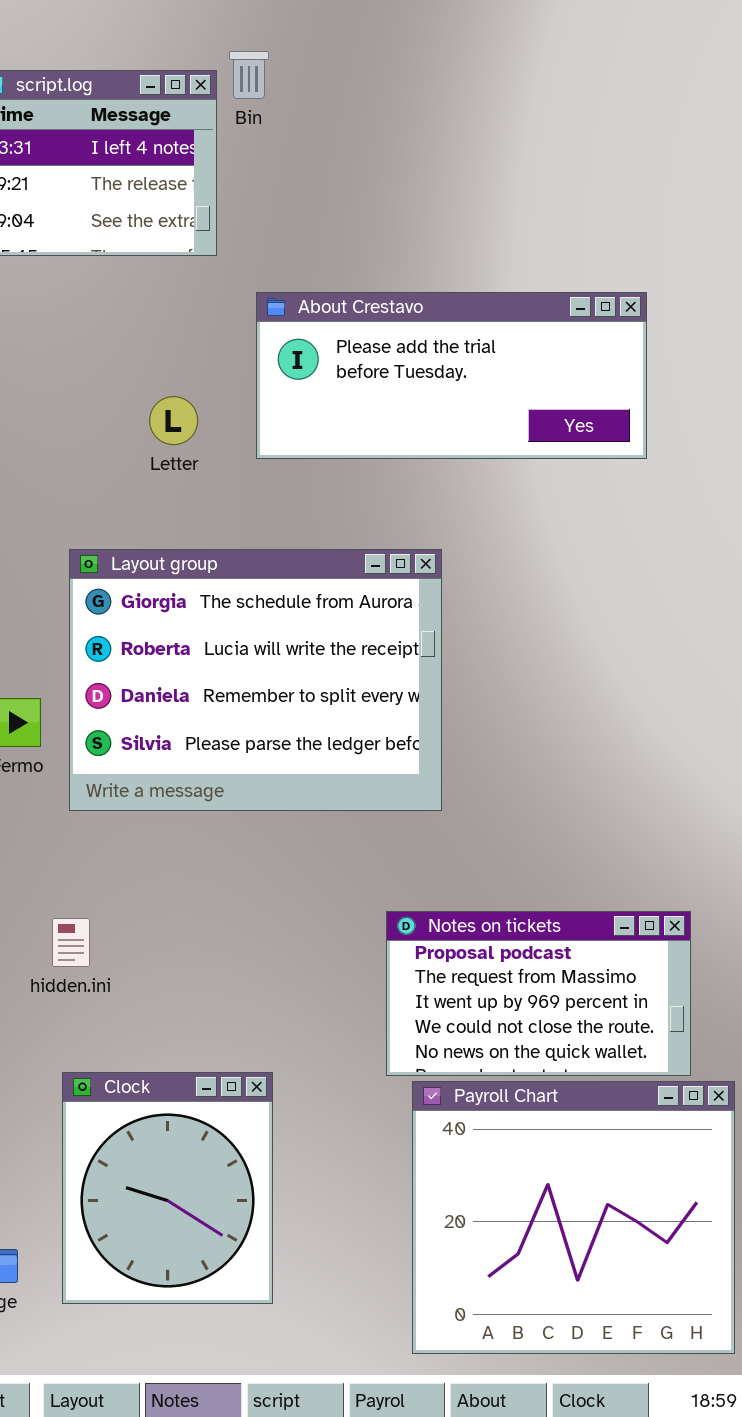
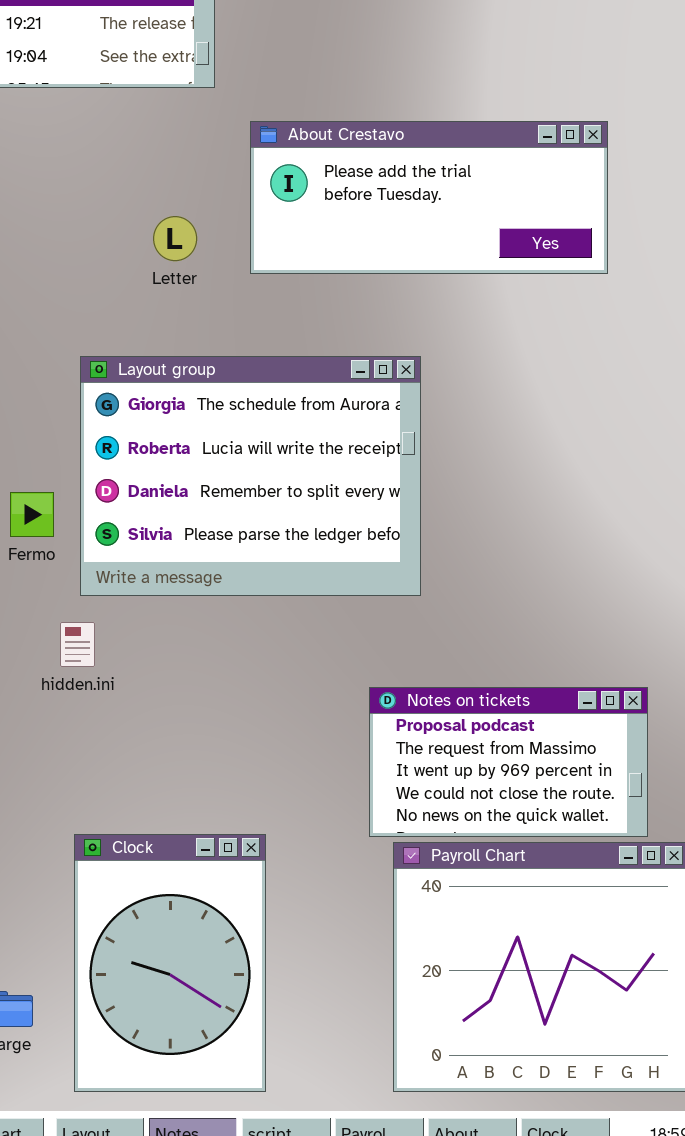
hidden.ini: [52,918,90,967] -> [60,622,95,667], moved
Clock: [62,1072,273,1304] -> [74,834,266,1092], resized

